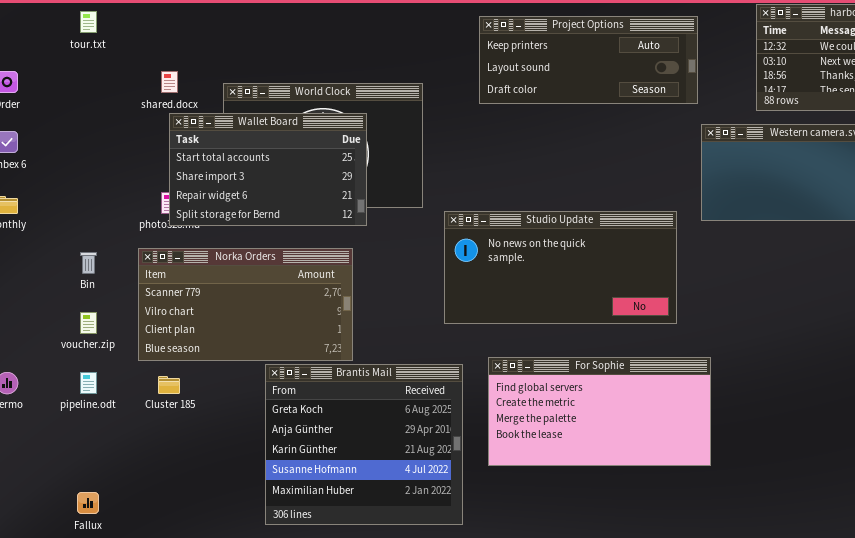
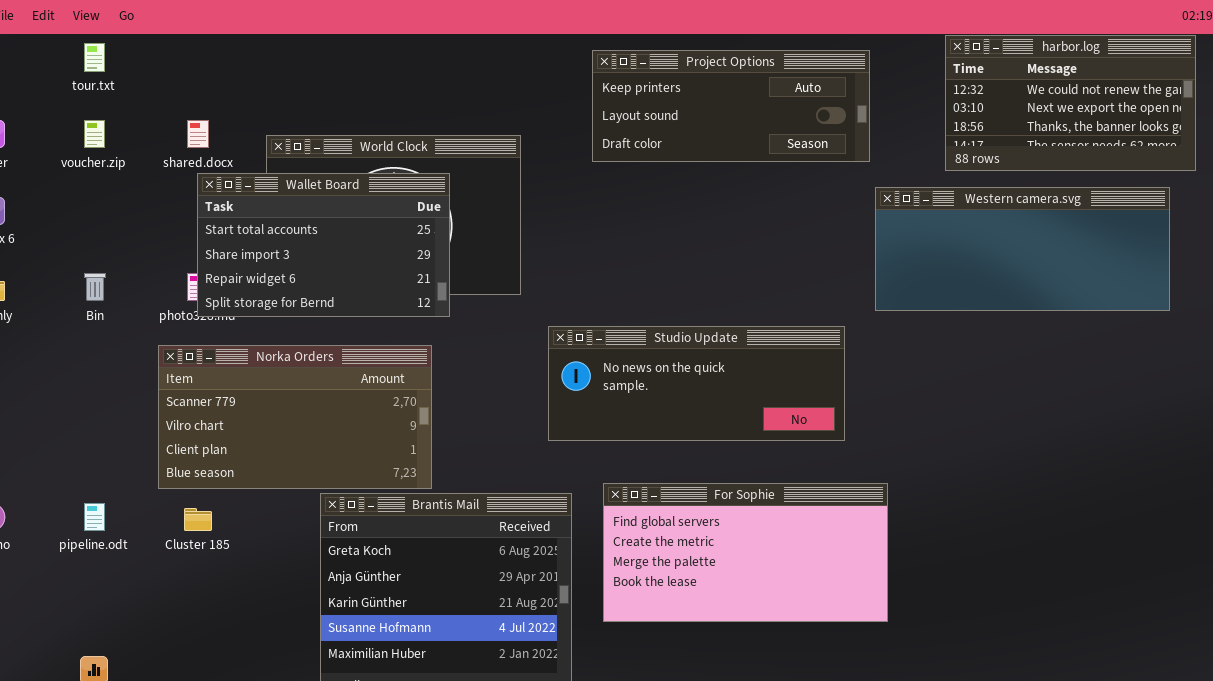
Studio Update: [444,211,677,324] -> [548,326,845,441], resized
Bin: [80,252,97,274] -> [84,273,106,301], moved
voucher.zip: [80,312,97,334] -> [84,120,105,148], moved

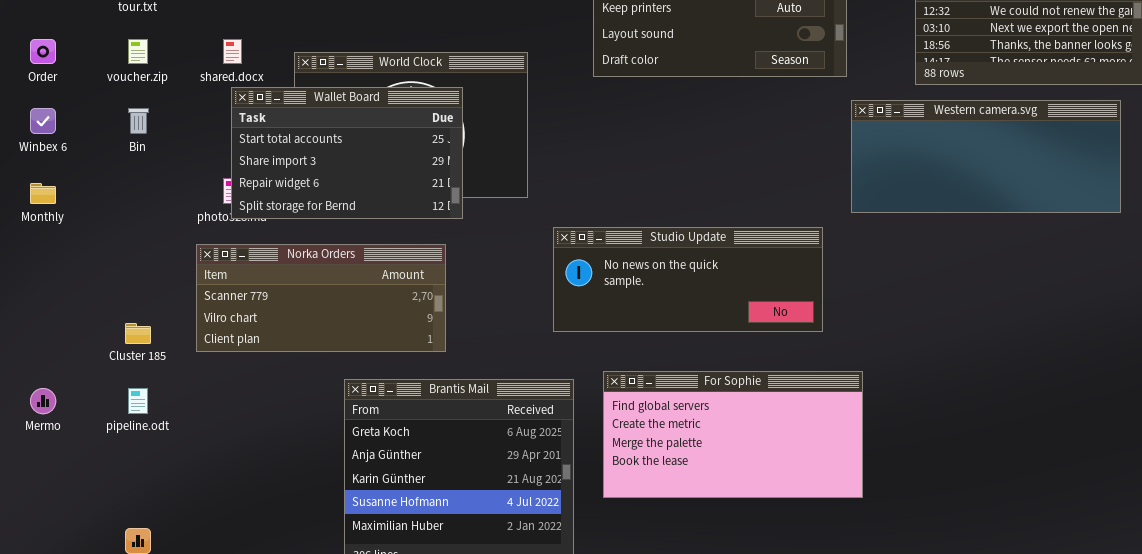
Bin: [84,273,106,301] -> [128,108,149,134], moved
Norka Orders: [158,345,432,489] -> [196,244,446,352], resized
Cluster 185: [184,508,212,531] -> [125,323,151,344], moved

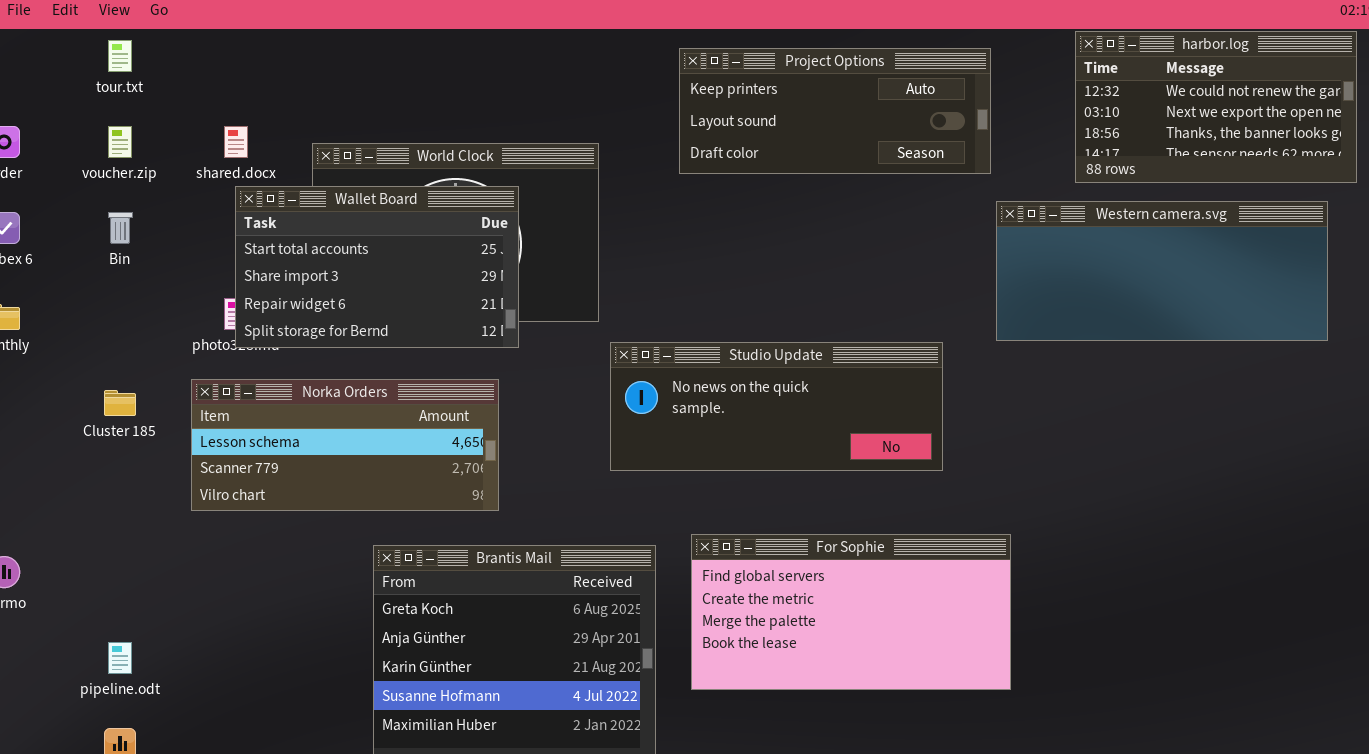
Studio Update: [553,227,823,332] -> [610,342,943,471], moved
Norka Orders: [196,244,446,352] -> [191,379,499,511], scrolled up 1 row
Cluster 185: [125,323,151,344] -> [104,390,136,416], moved
pipeline.odt: [128,388,148,414] -> [108,642,132,674], moved

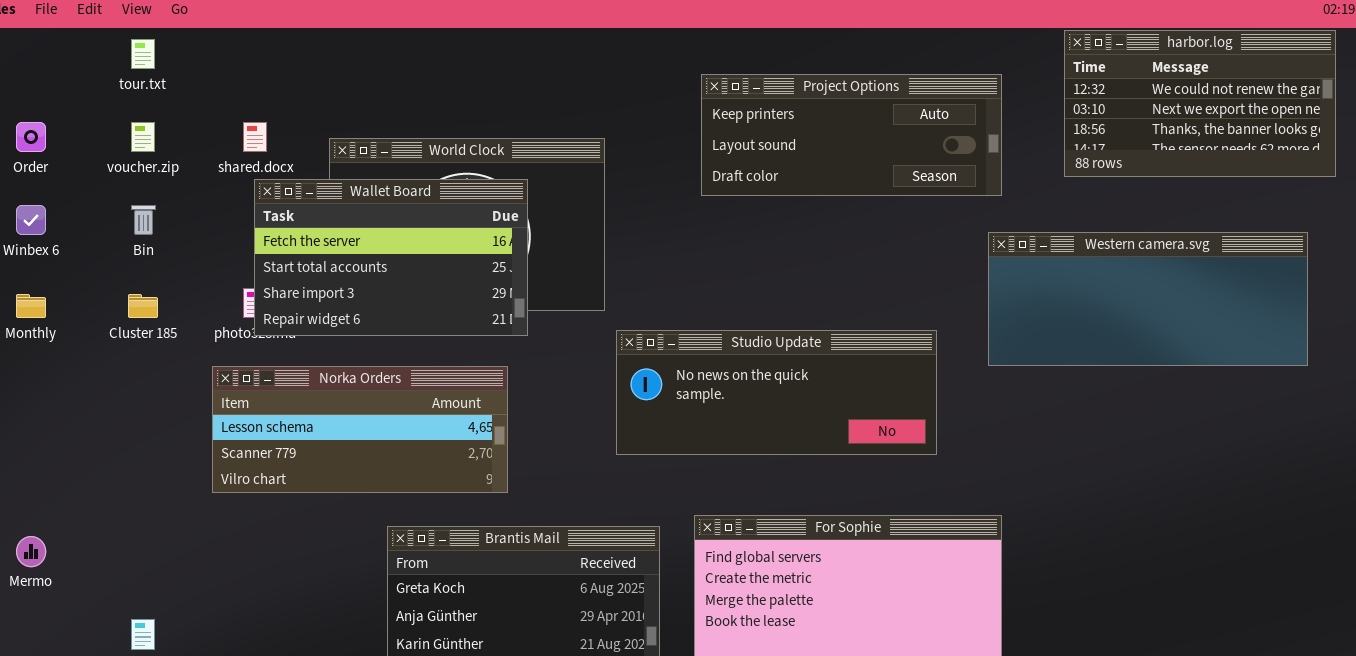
Project Options: [679,48,991,174] -> [701,74,1002,196], moved
Wallet Board: [235,186,519,348] -> [254,179,528,336], scrolled up 1 row
Western camera.svg: [996,201,1328,341] -> [988,232,1308,366], moved
Cluster 185: [104,390,136,416] -> [128,294,158,318], moved

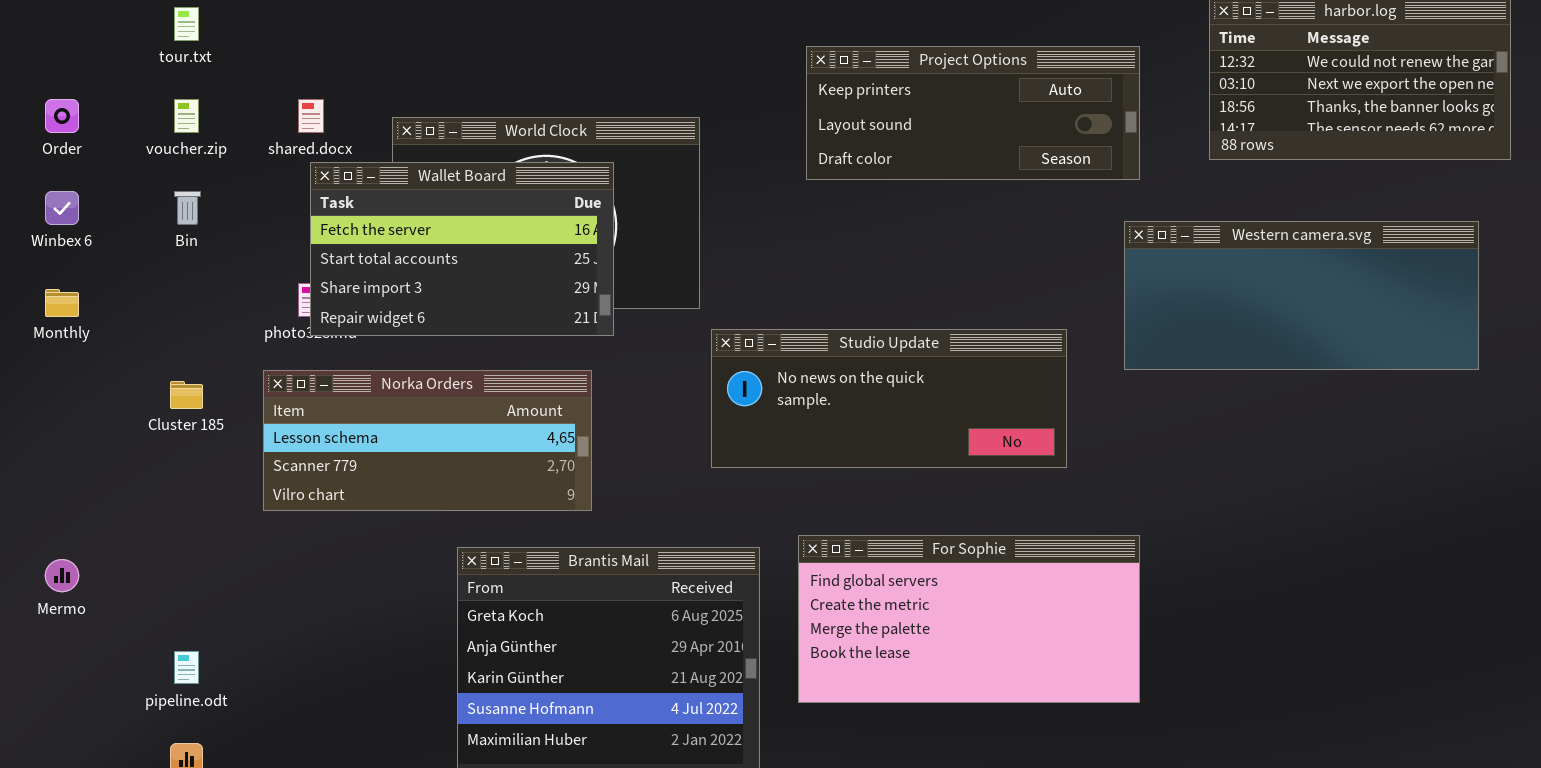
Cluster 185: [128,294,158,318] -> [170,381,203,409], moved

